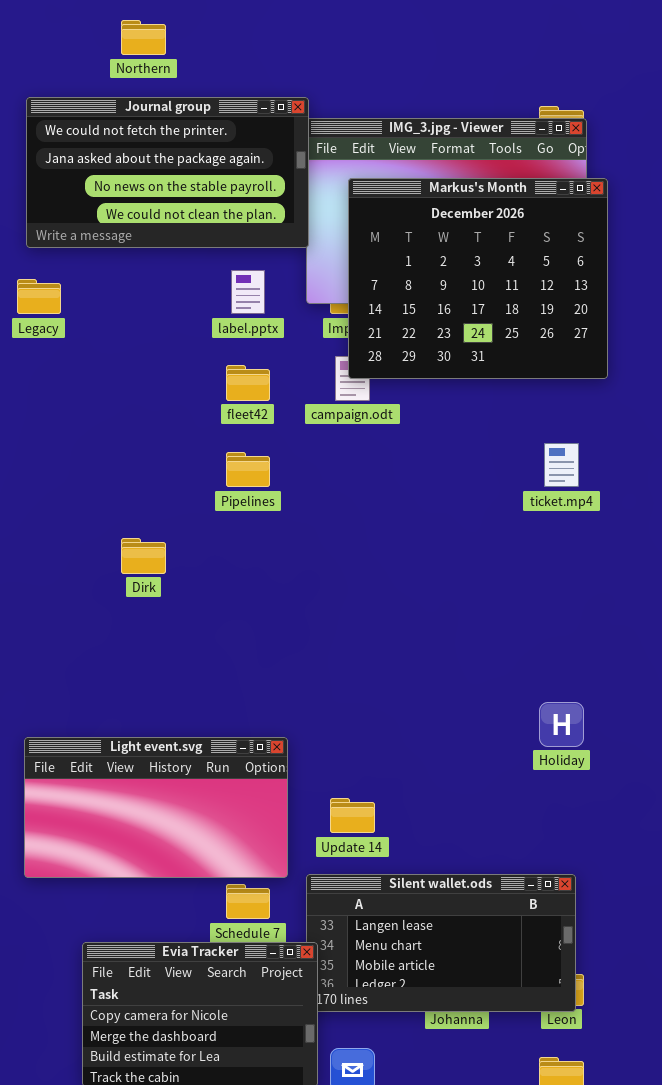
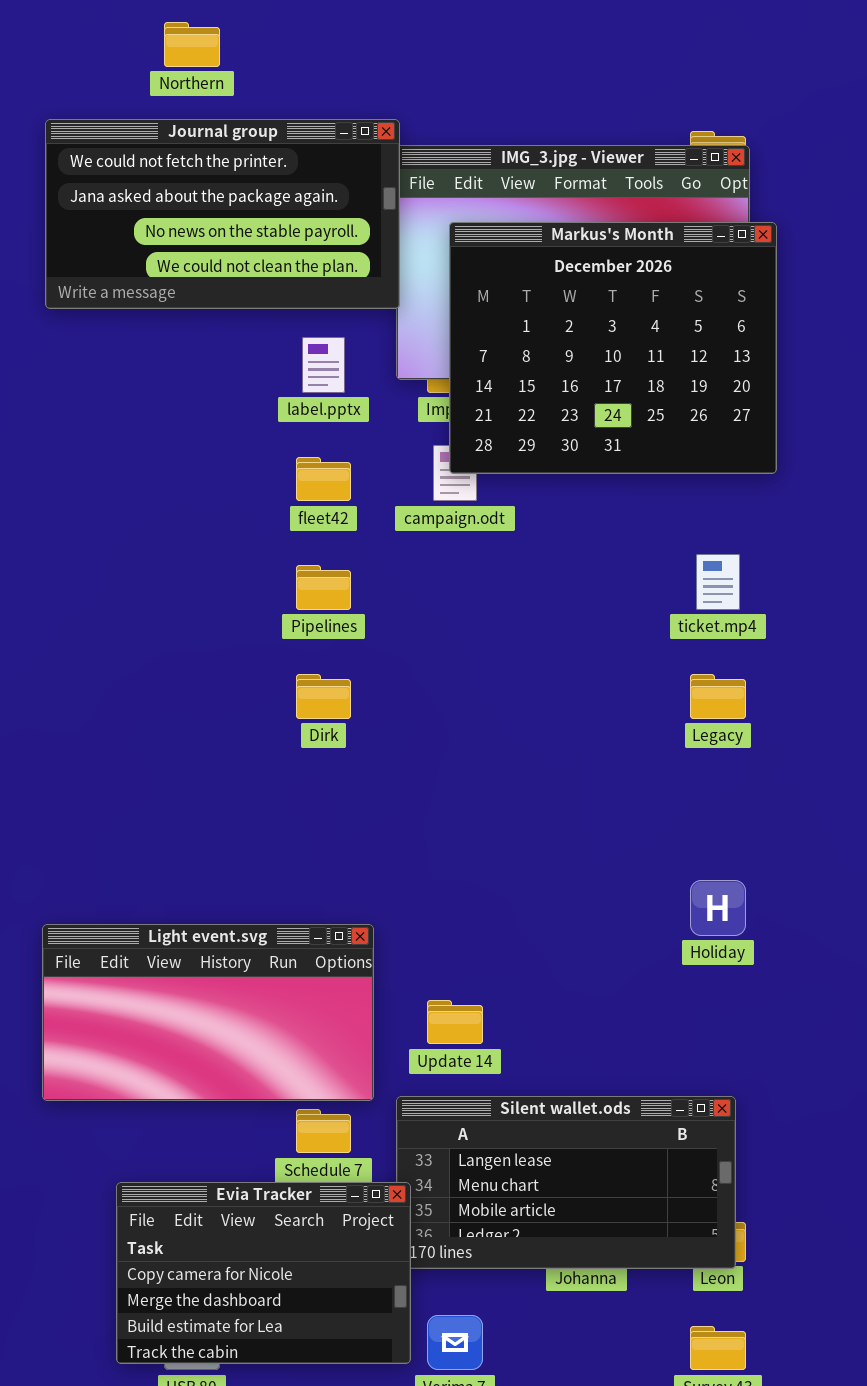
Legacy: [17,279,61,314] -> [690,674,746,719], moved
Dirk: [121,538,166,574] -> [296,674,351,719], moved

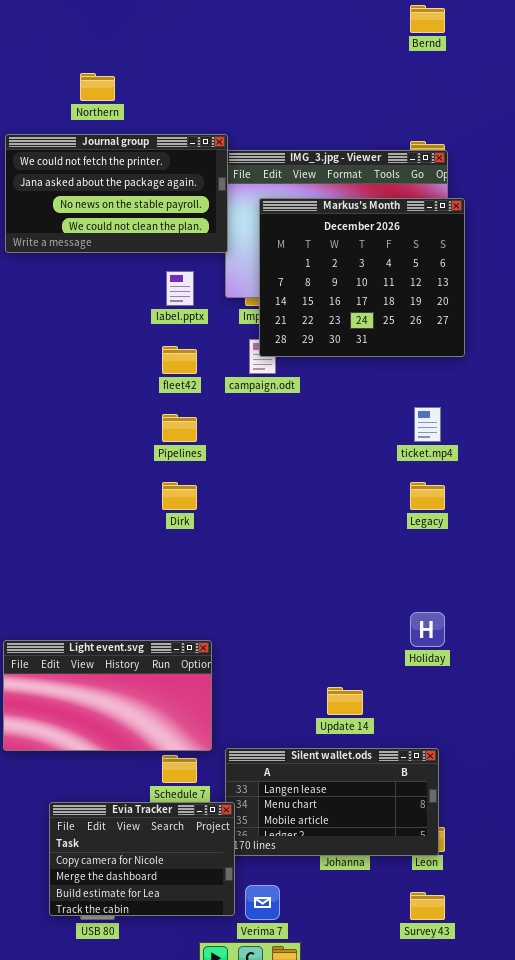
Update 14: [427,1000,483,1044] -> [327,687,363,715], moved

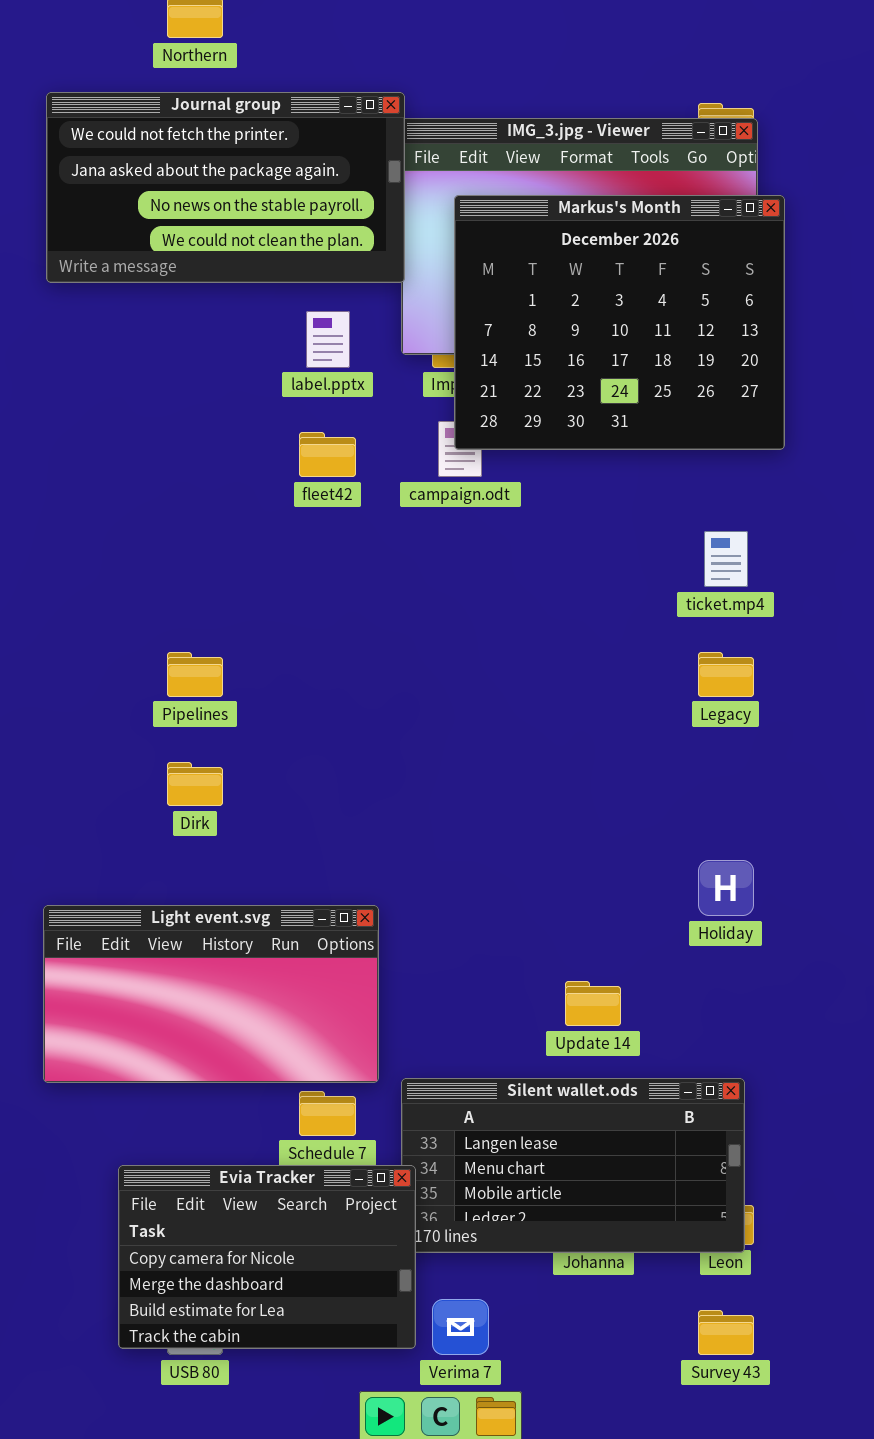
Pipelines: [162,414,197,442] -> [167,652,223,697], moved
Dirk: [162,482,197,510] -> [167,762,223,806], moved

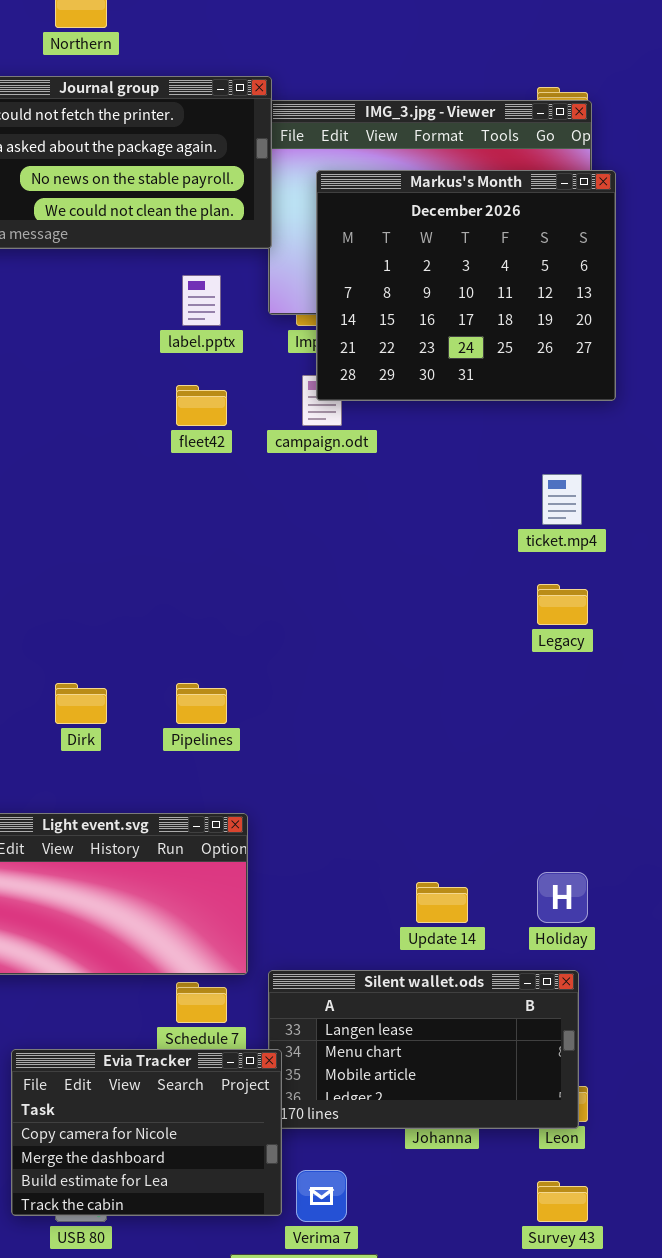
Pipelines: [167,652,223,697] -> [176,683,227,724], moved
Holiday: [698,860,754,916] -> [537,872,588,923], moved

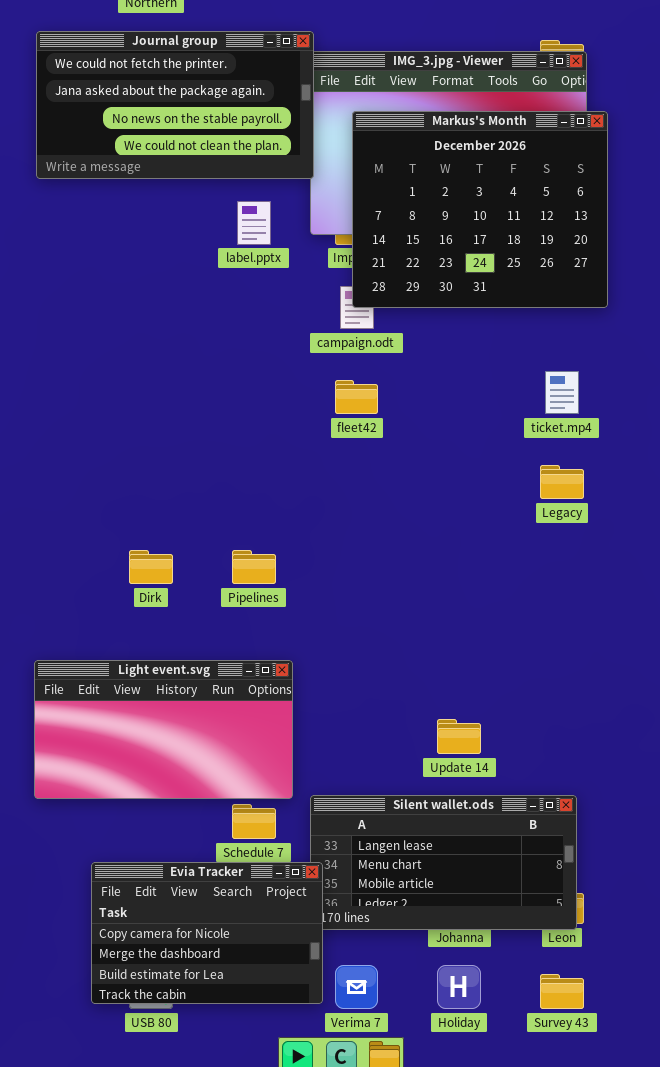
fleet42: [176,385,227,426] -> [335,380,378,414], moved
Holiday: [537,872,588,923] -> [437,965,481,1009], moved

